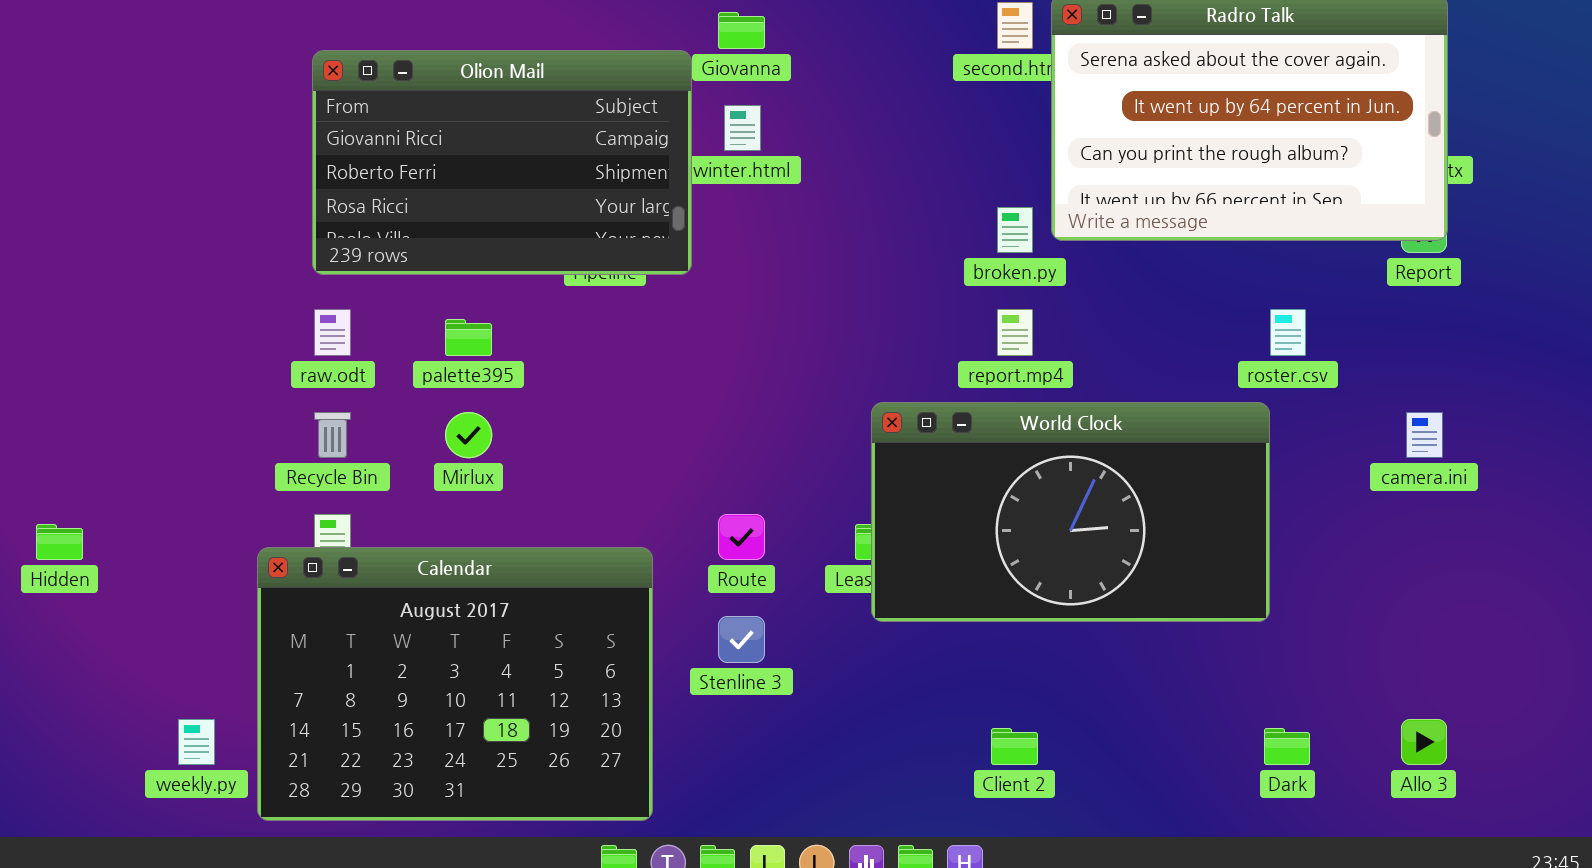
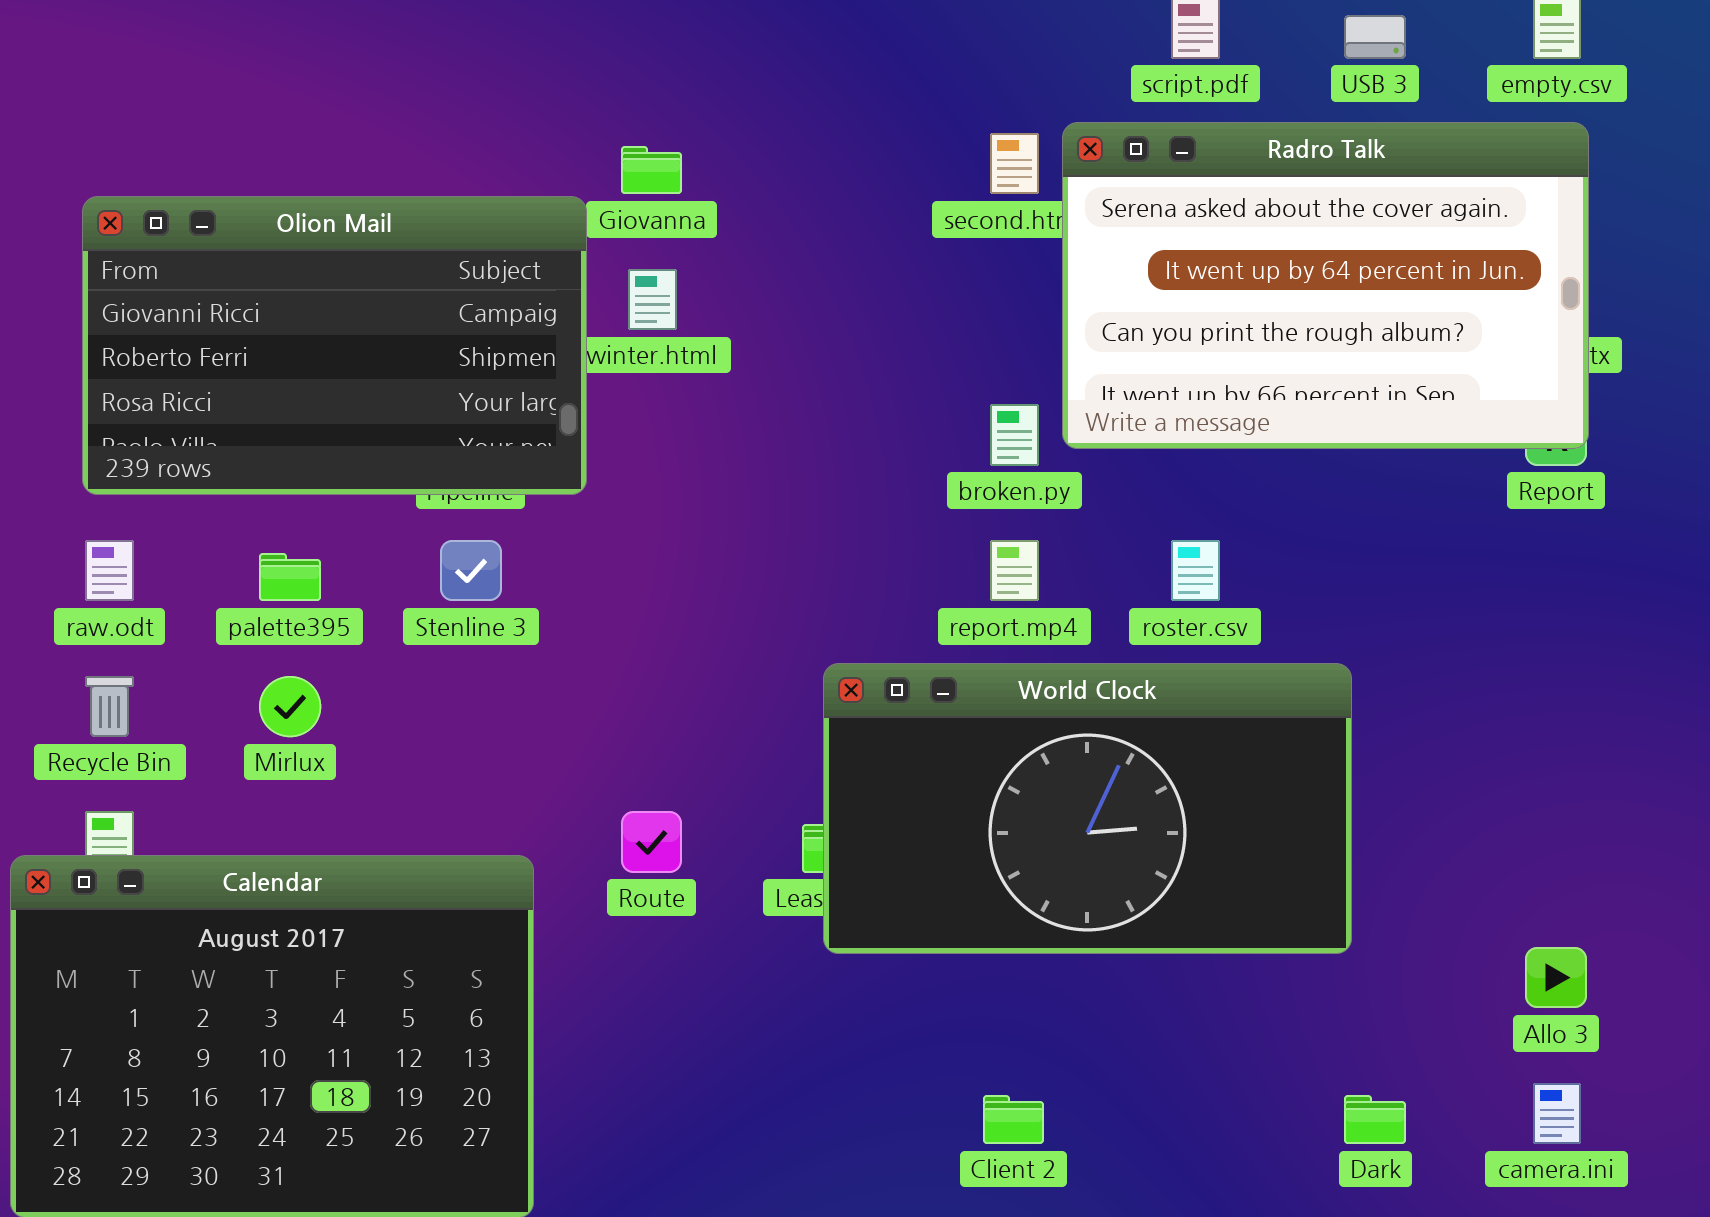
roster.csv: [1270,309,1306,356] -> [1171,540,1220,601], moved
camera.ini: [1406,412,1443,458] -> [1533,1083,1581,1144], moved
Stenline 3: [718,616,765,663] -> [440,540,502,601], moved
Allo 3: [1401,719,1447,765] -> [1525,947,1587,1008], moved

